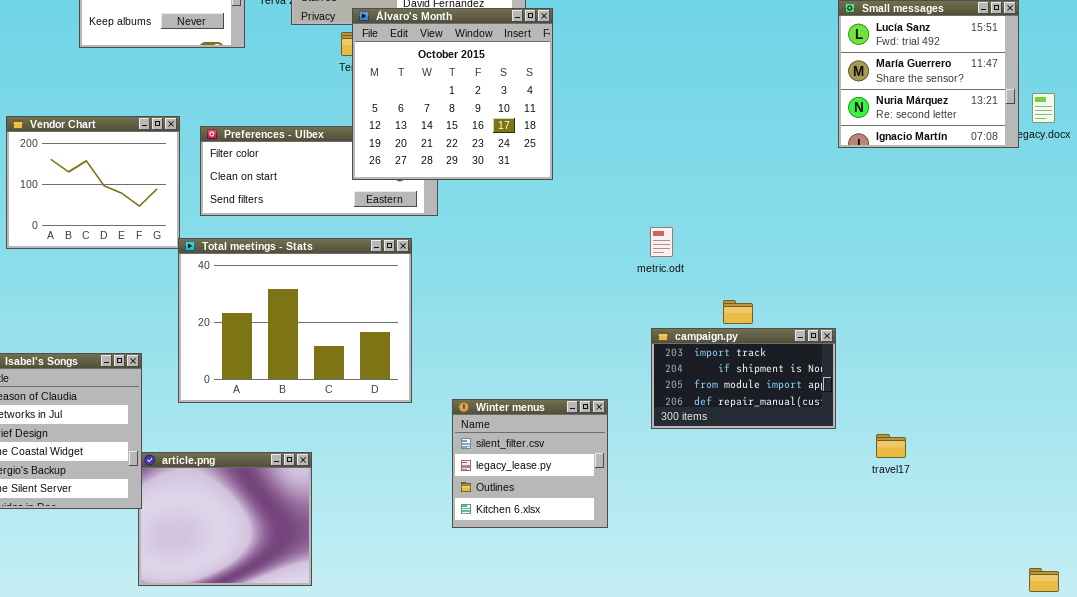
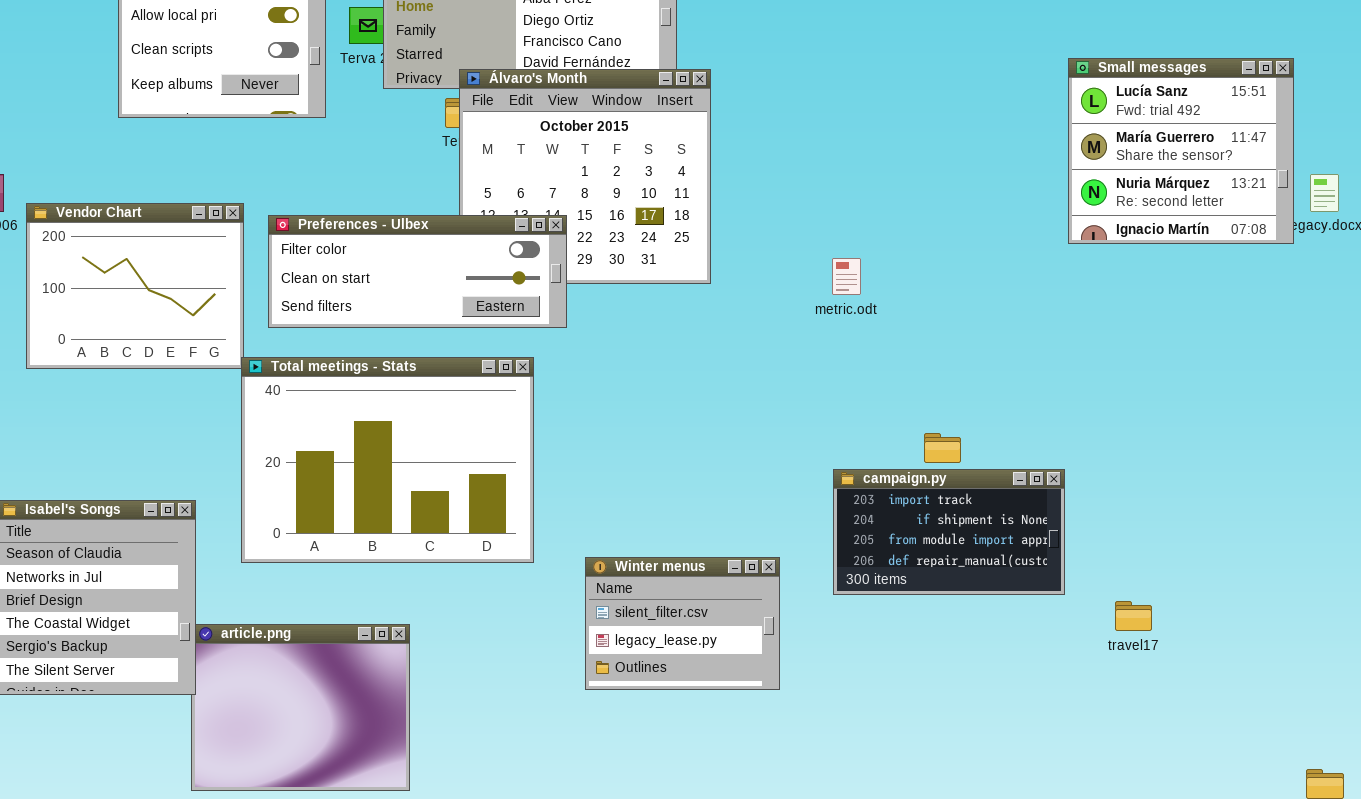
Preferences - Ulbex: [200,126,438,216] -> [268,215,567,328], raised
metric.odt: [650,227,673,257] -> [832,258,861,295], moved
Winter menus: [452,399,608,528] -> [585,557,780,690], resized

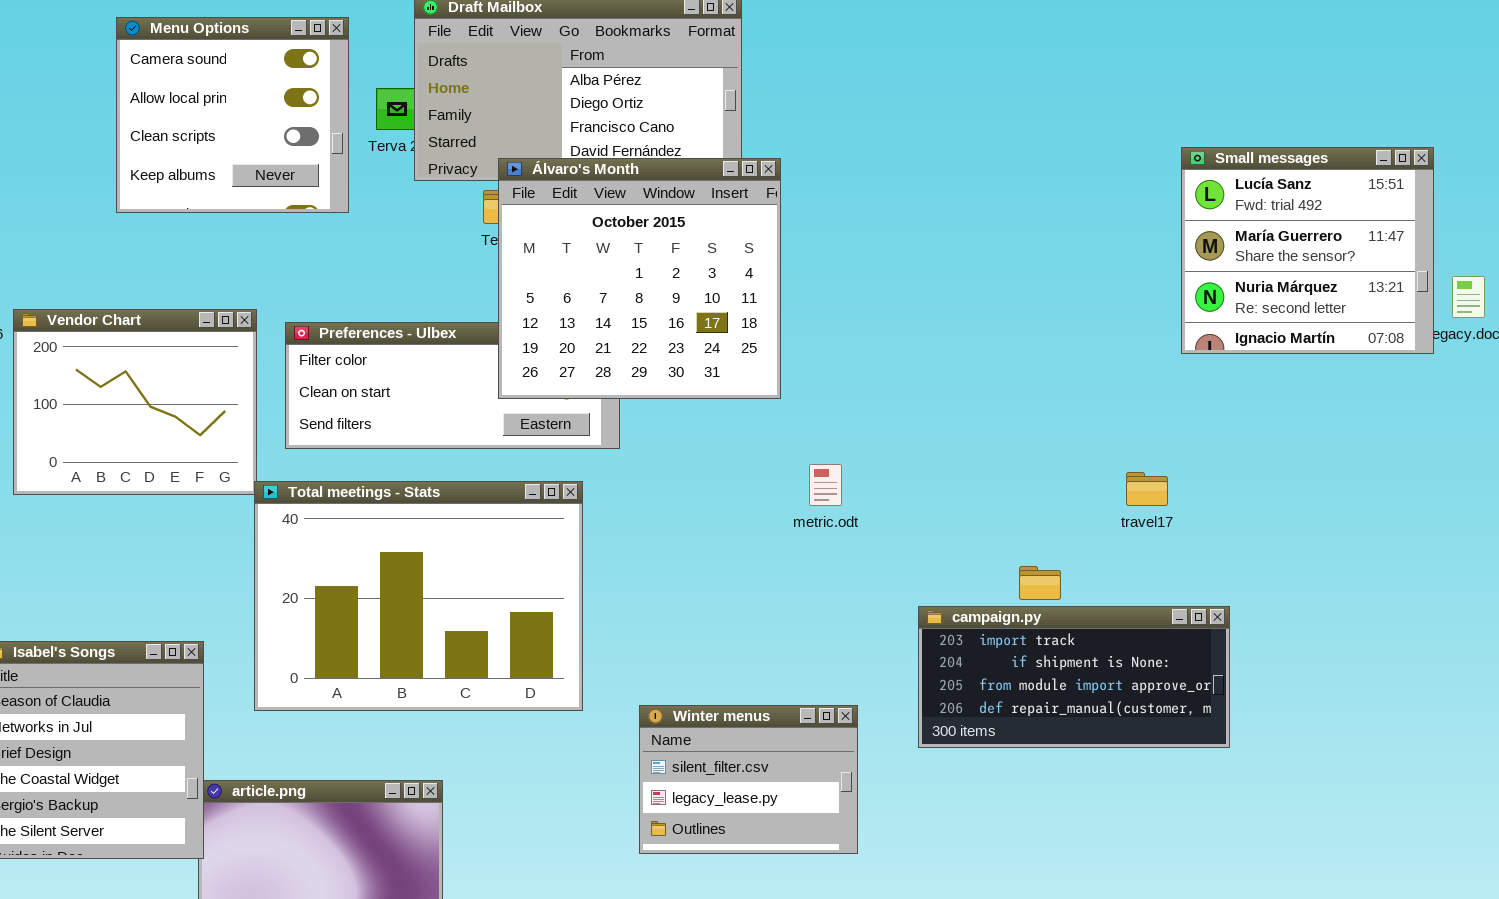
Álvaro's Month: [459,69,711,284] -> [498,158,781,399], raised
metric.odt: [832,258,861,295] -> [809,464,842,506], moved
campaign.py: [833,469,1065,595] -> [918,606,1230,748], resized
travel17: [1115,601,1152,631] -> [1126,472,1168,506], moved

